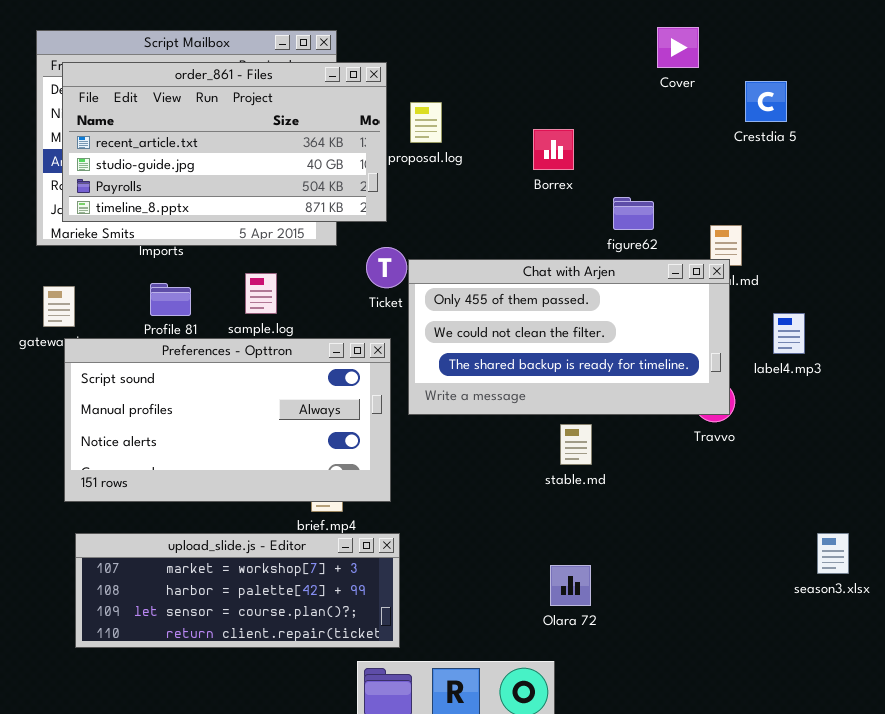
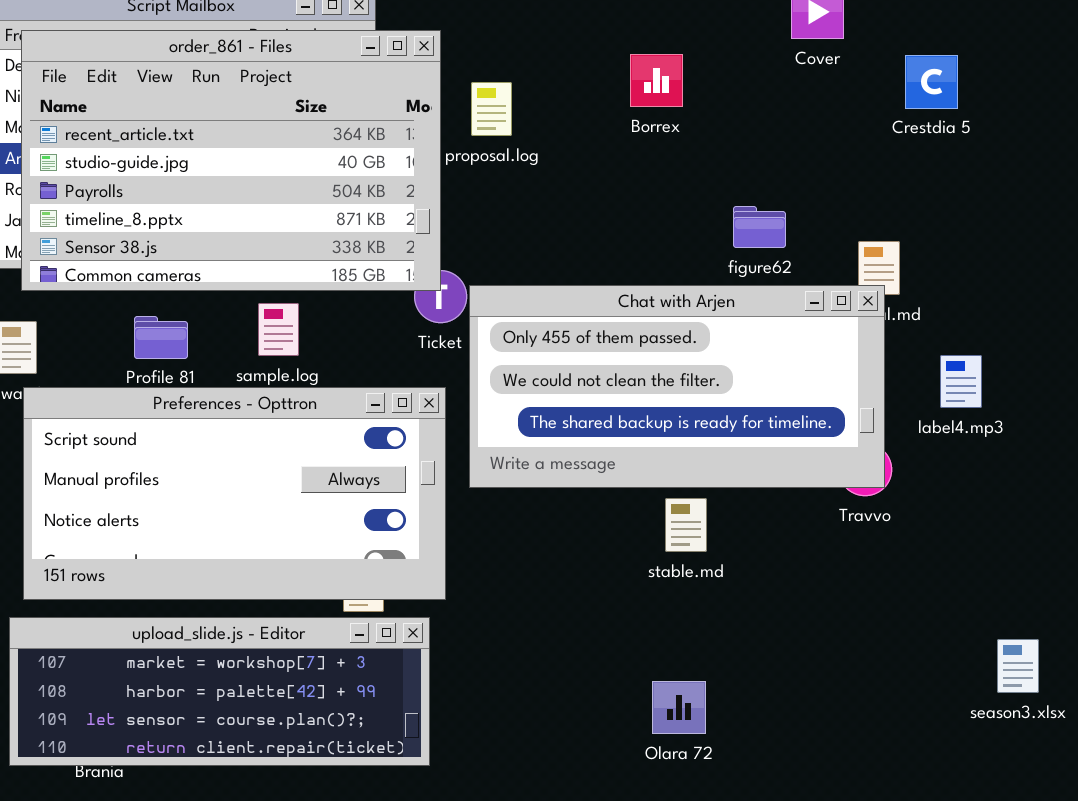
order_861 - Files: [62,62,387,222] -> [21,30,441,291], resized
Borrex: [533,129,574,170] -> [630,54,683,107], moved
upload_slide.js - Editor: [75,533,400,648] -> [9,617,430,766], moved

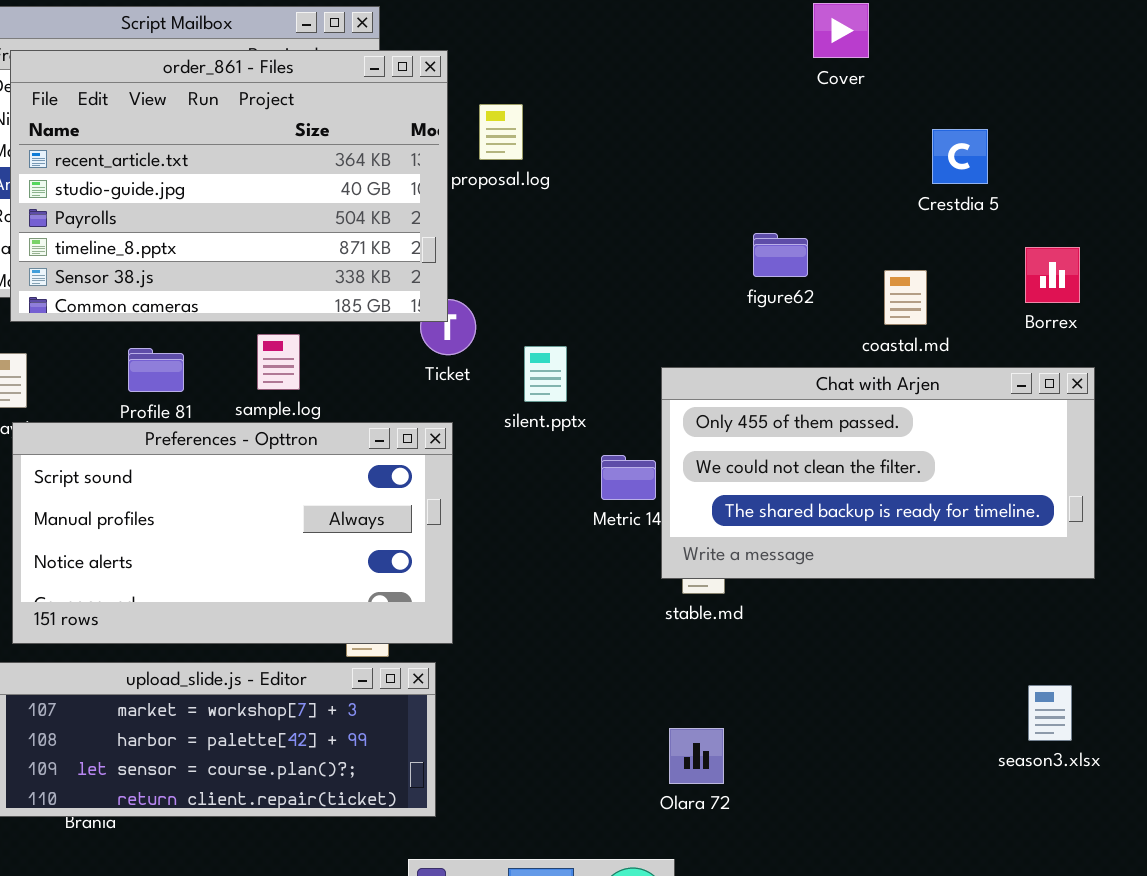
Borrex: [630,54,683,107] -> [1025,247,1080,303], moved
Crestdia 5: [905,55,958,109] -> [932,129,988,184], moved
Chat with Arjen: [469,285,885,488] -> [661,367,1095,579], moved

